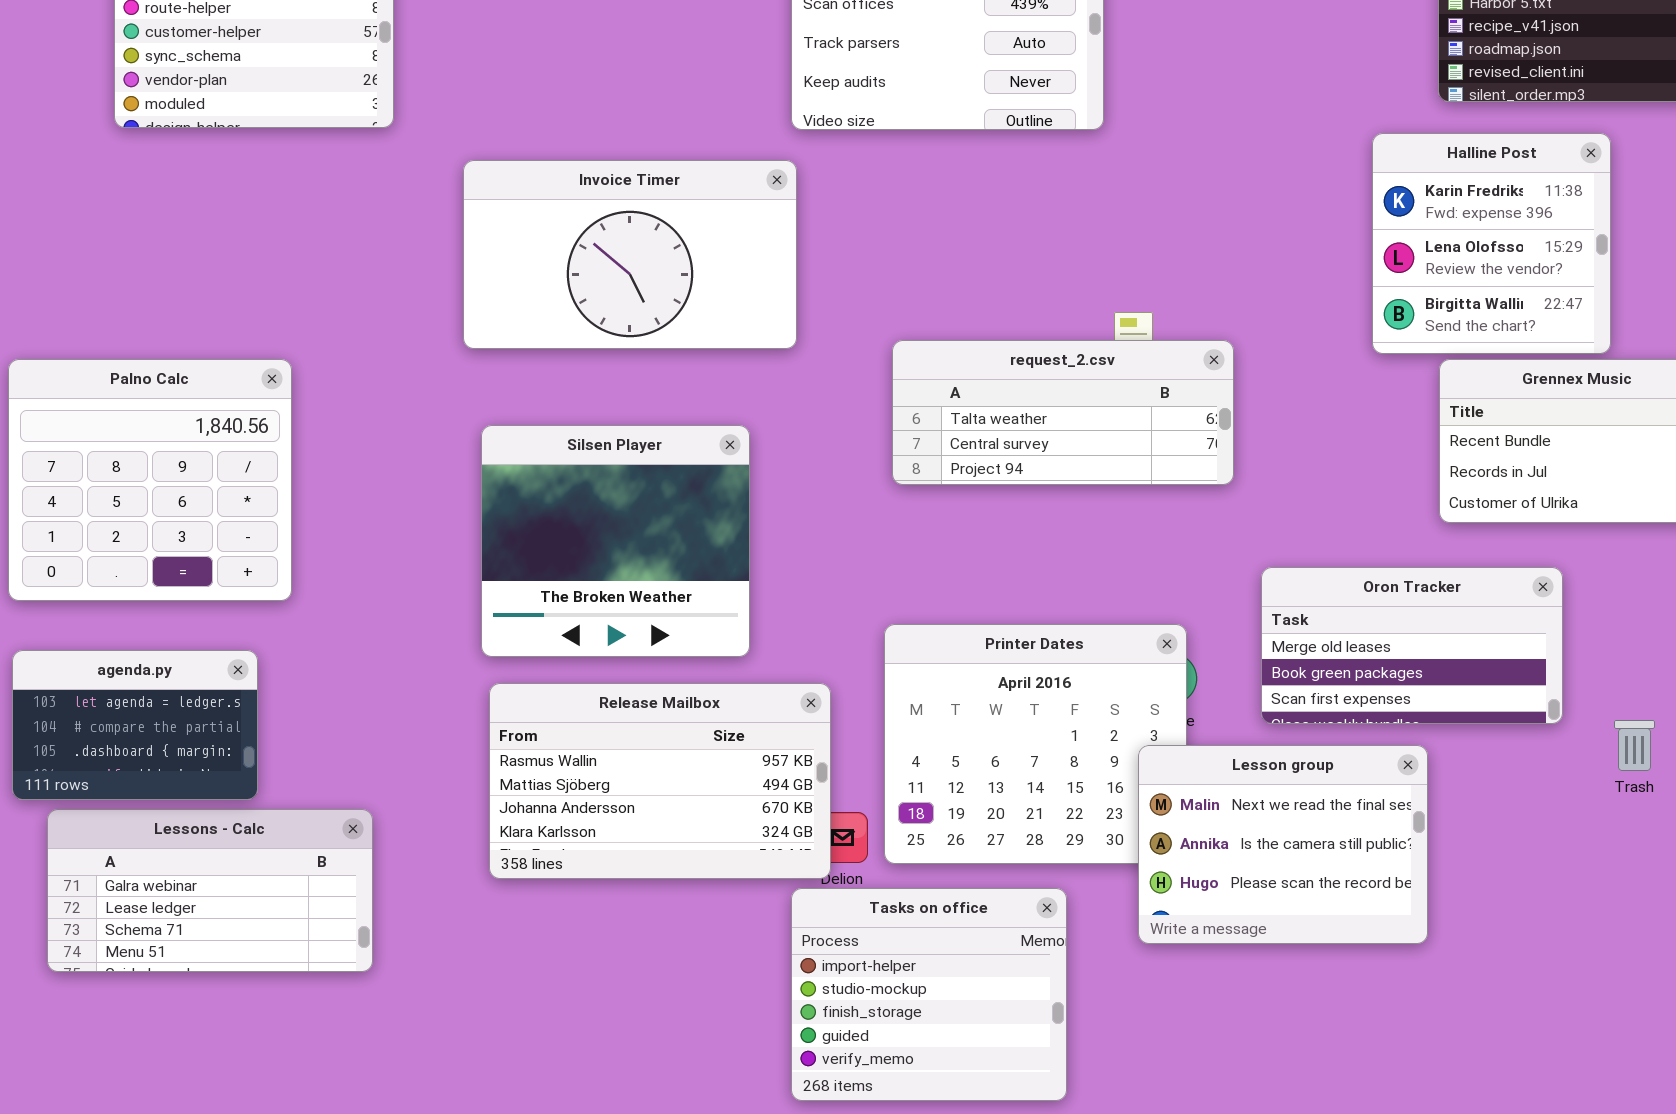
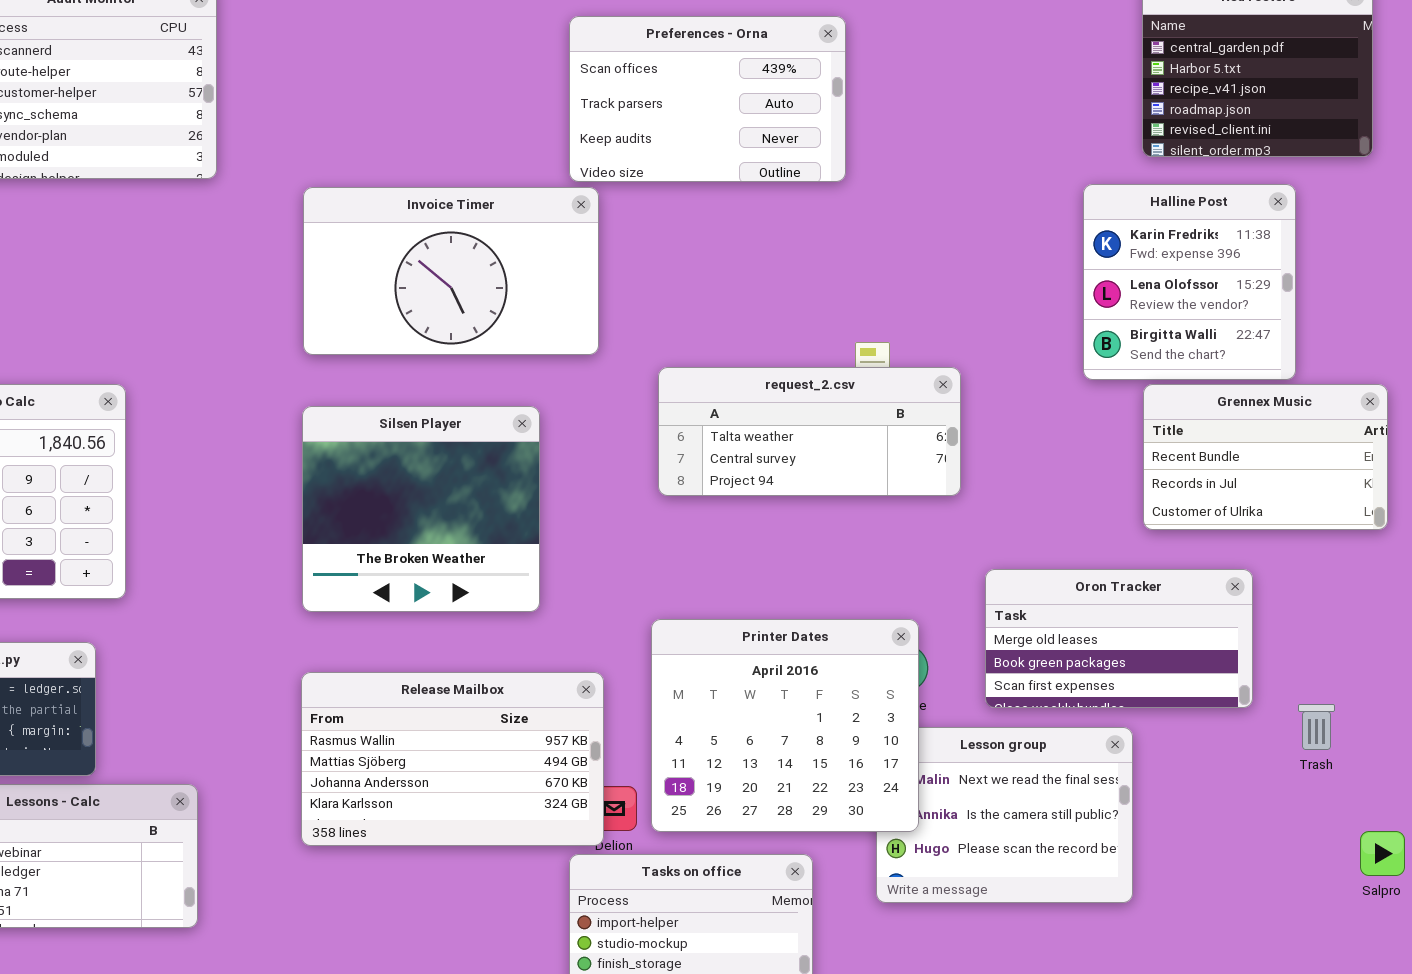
Invoice Timer: [463,160,797,349] -> [303,187,599,355], moved
Silsen Player: [481,425,750,657] -> [302,406,540,612], moved
Printer Dates: [884,624,1187,864] -> [651,619,919,832], raised

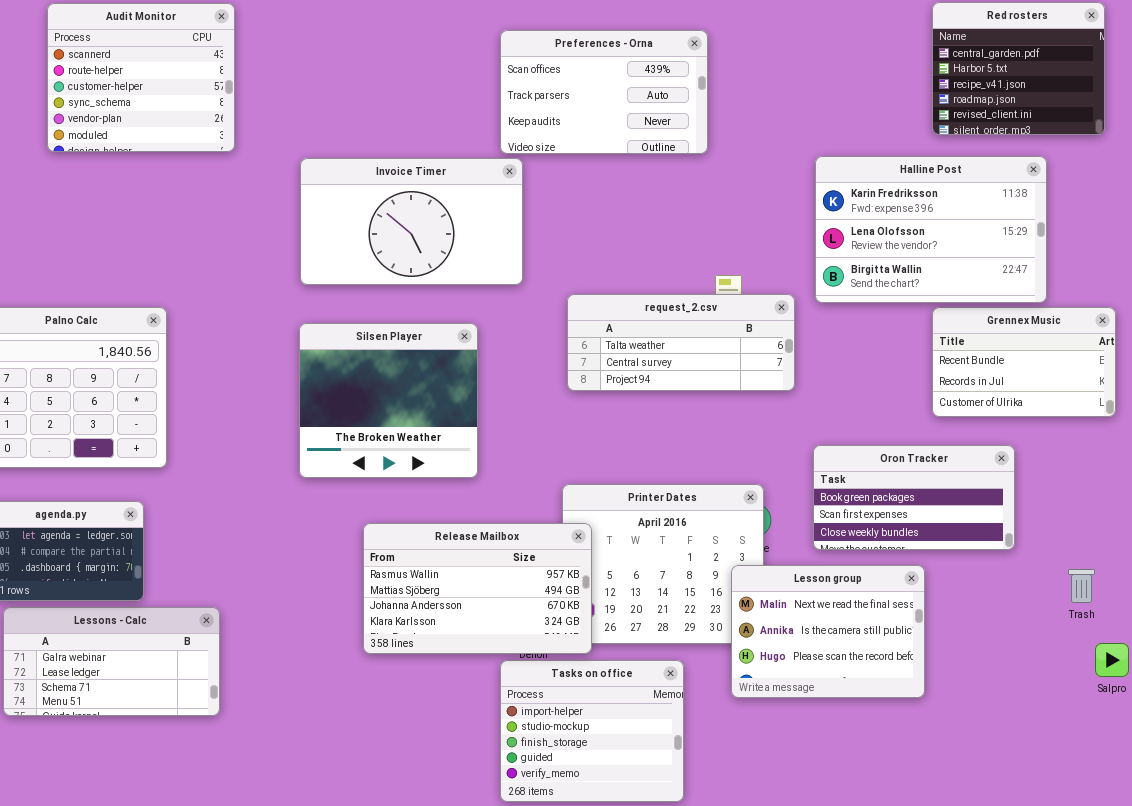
Halline Post: [1083,184,1296,380] -> [815,156,1047,303], resized
Oron Tracker: [985,569,1253,708] -> [813,445,1015,550], scrolled down 1 row
Release Mailbox: [301,672,604,846] -> [363,523,592,654], moved
Trash: [1298,704,1335,750] -> [1068,569,1095,603], moved
Lesson group: [876,727,1133,903] -> [731,565,925,698], raised

